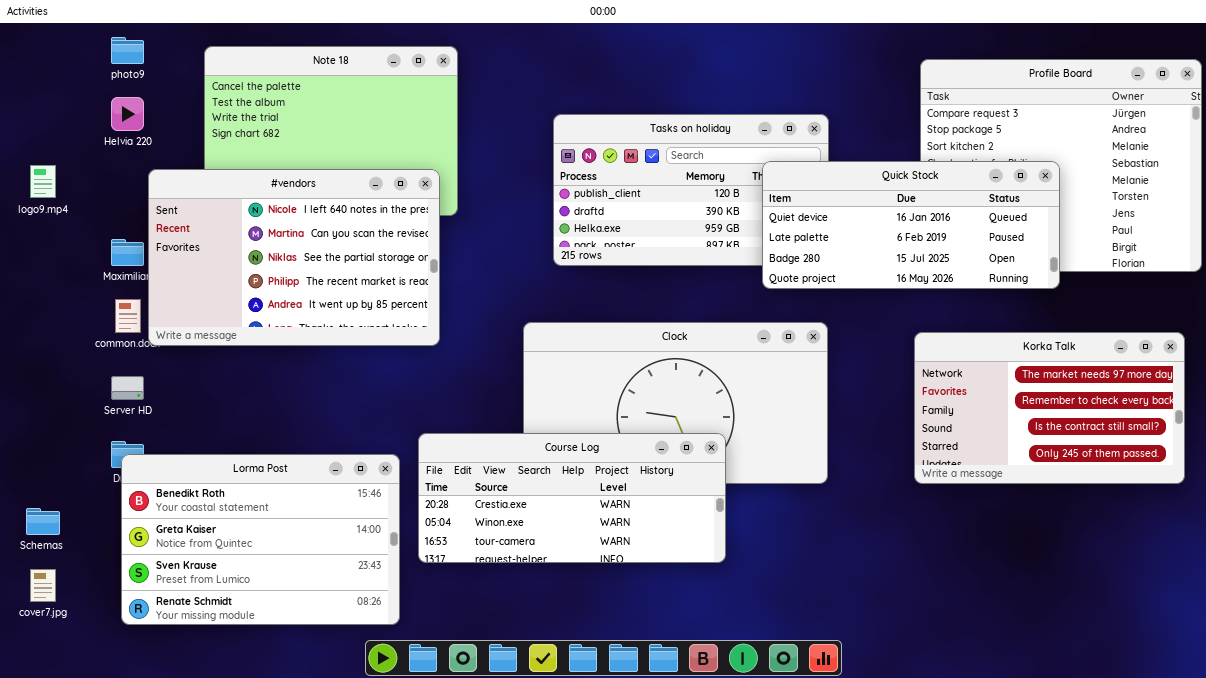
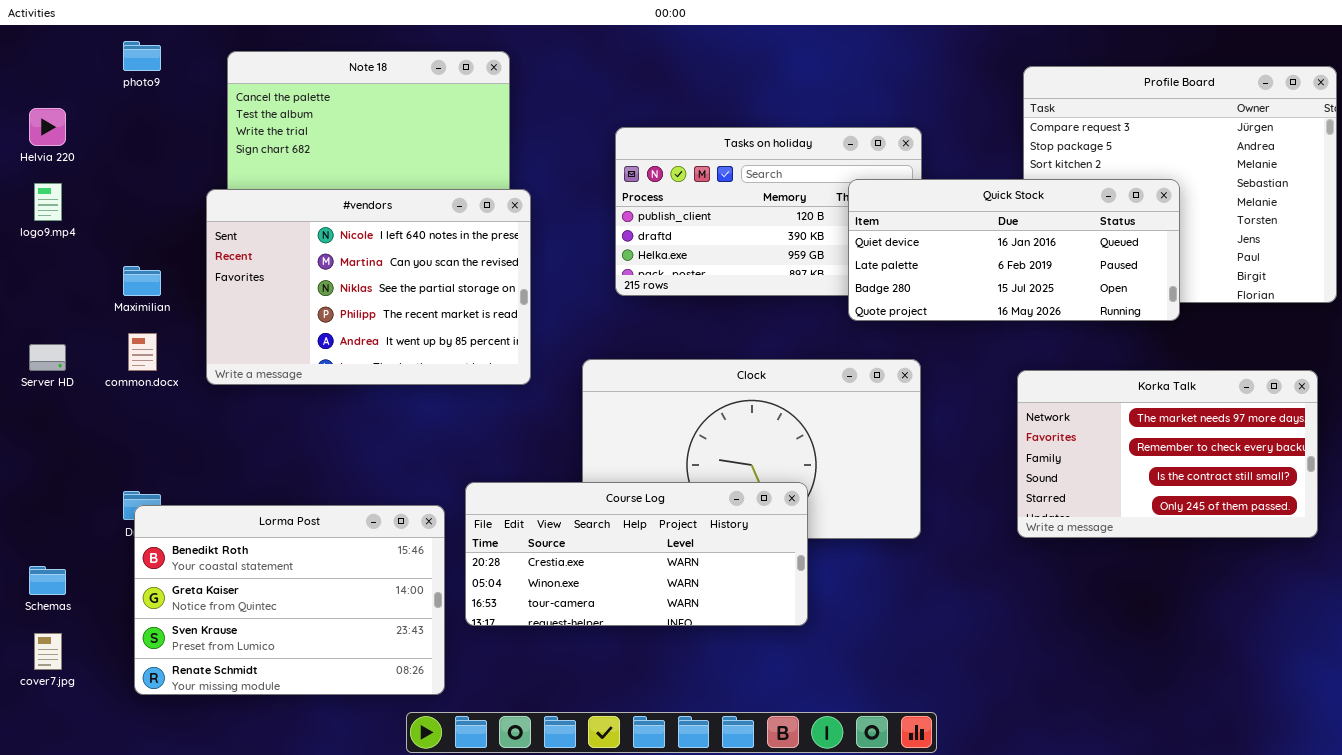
Helvia 220: [111,97,144,131] -> [29,108,66,146], moved
#vendors: [148,169,440,346] -> [206,189,531,385], moved
Server HD: [111,376,144,400] -> [29,344,66,371], moved

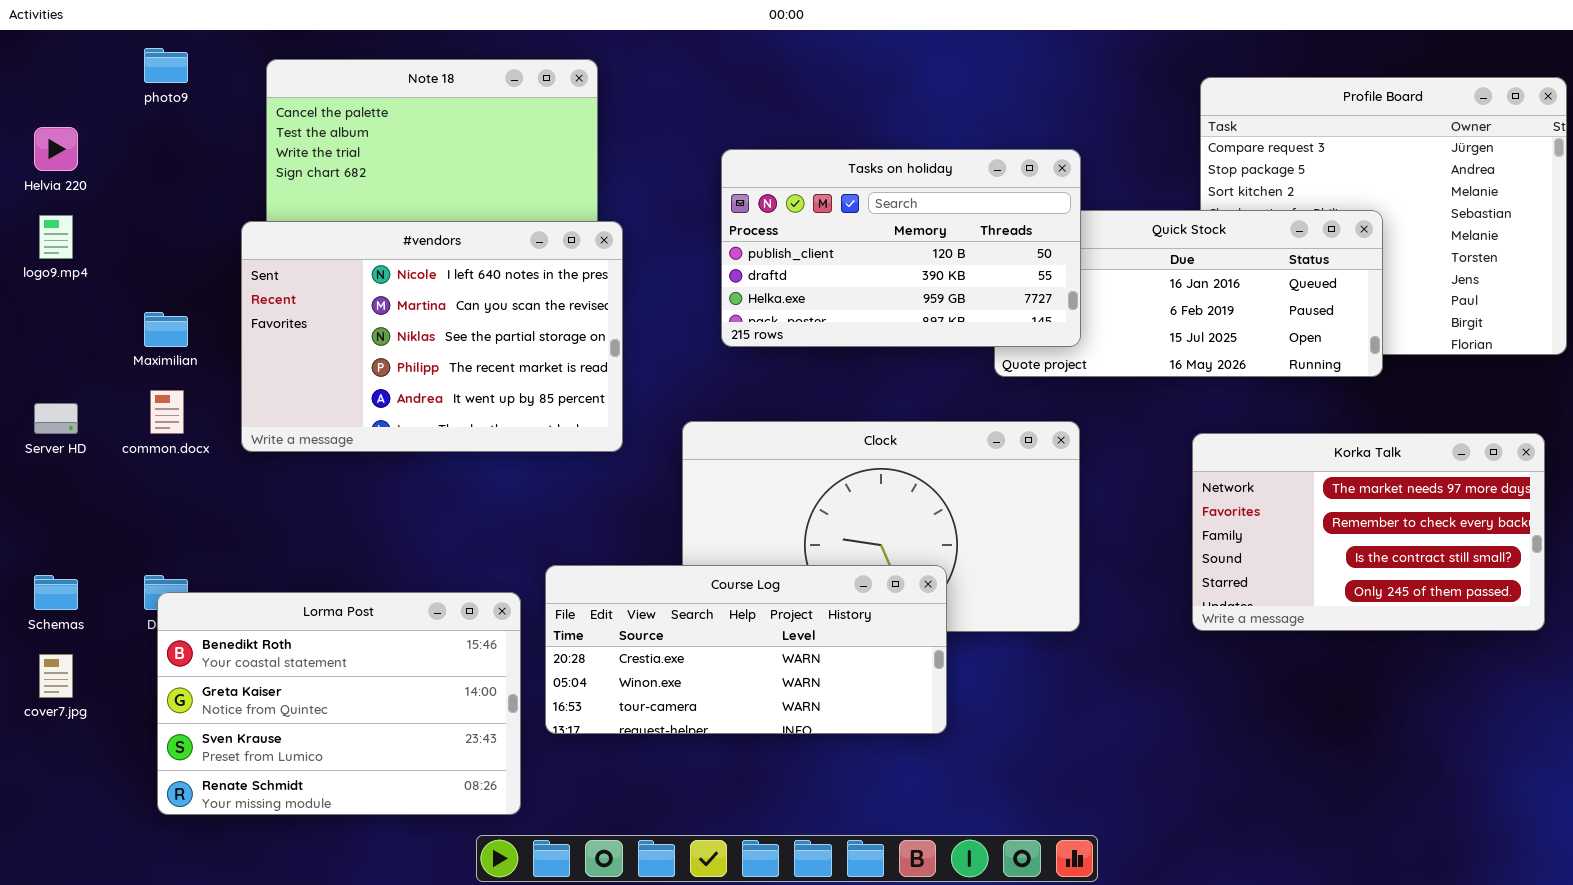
Tasks on holiday: [615,127,922,296] -> [721,149,1081,347], raised
Schemas: [29,566,66,595] -> [34,575,78,610], moved
cover7.jpg: [34,633,62,670] -> [39,654,73,698], moved

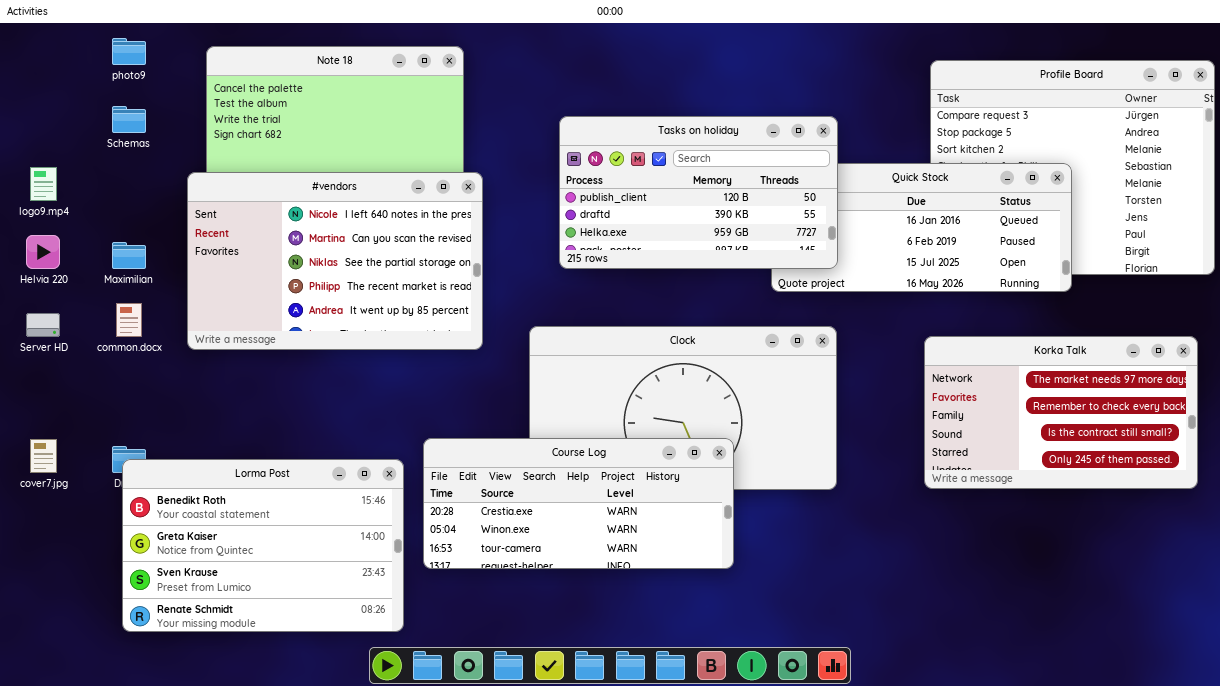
Helvia 220: [34,127,78,171] -> [26,235,60,269], moved
Schemas: [34,575,78,610] -> [112,106,146,133], moved
cover7.jpg: [39,654,73,698] -> [30,439,57,473], moved

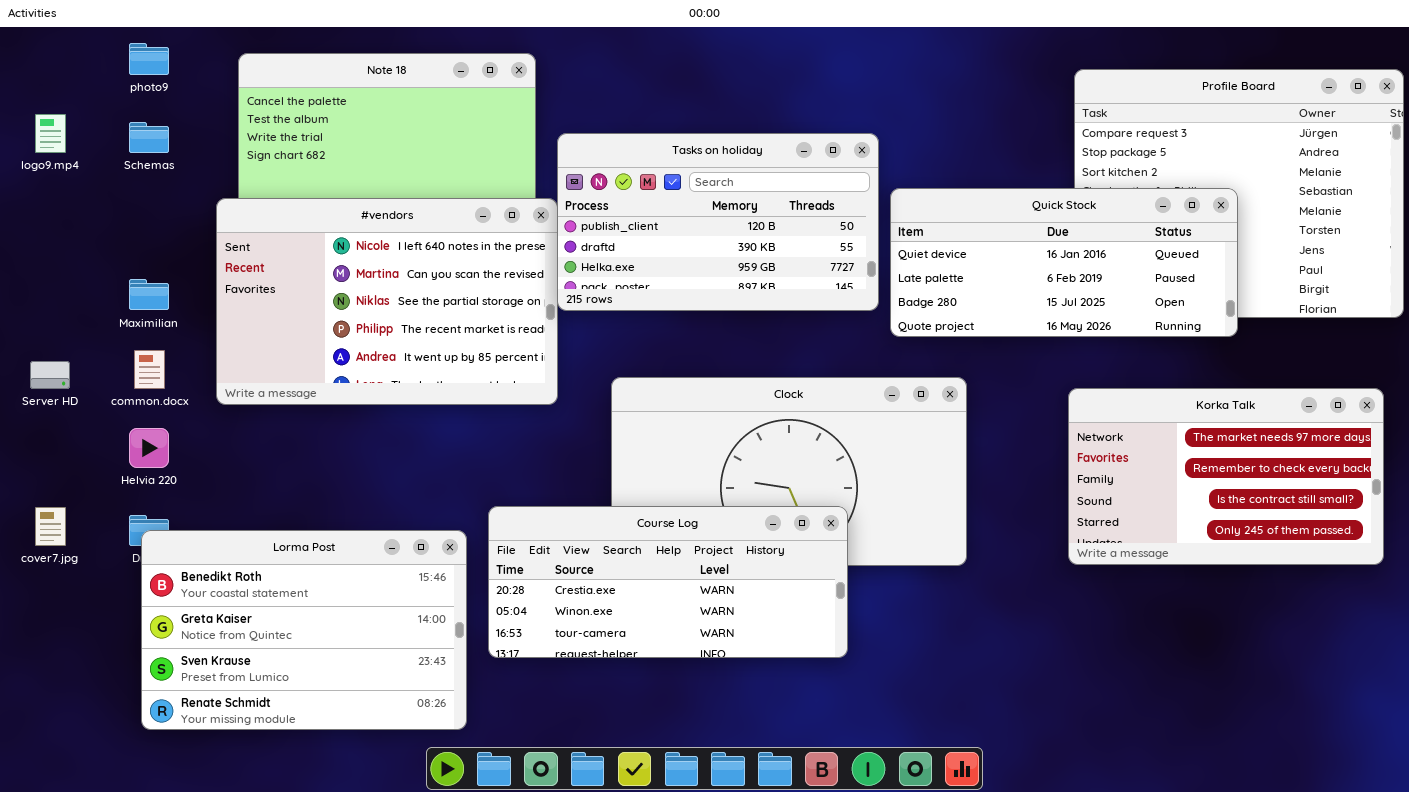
Tasks on holiday: [559,116,838,269] -> [557,133,879,311], moved
logo9.mp4: [30,167,57,201] -> [35,114,66,153], moved
Helvia 220: [26,235,60,269] -> [129,428,169,468], moved

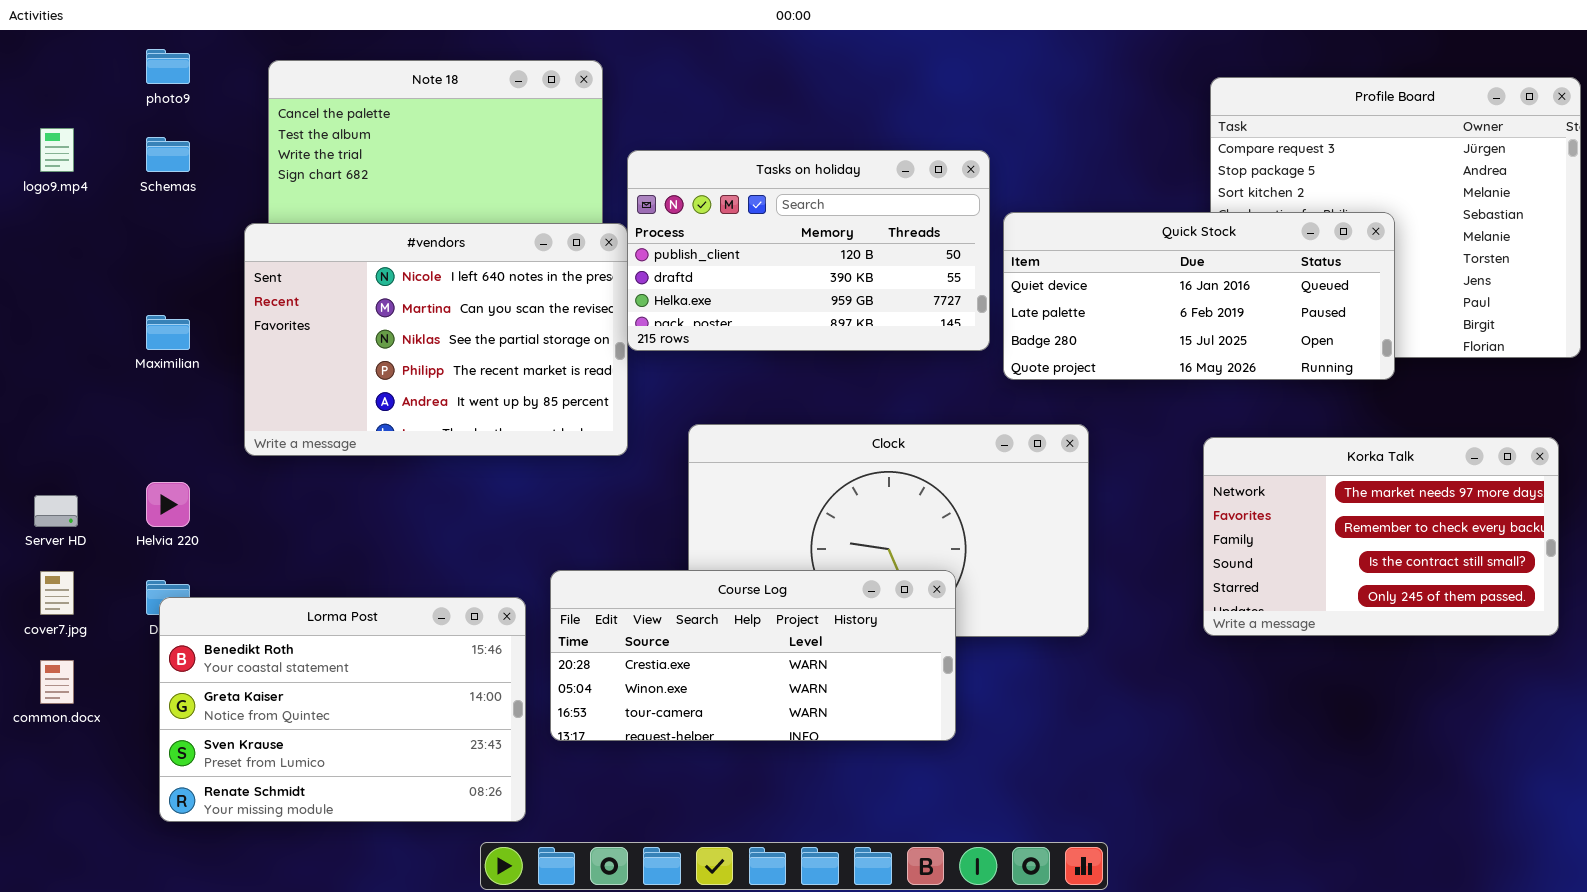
common.docx: [134,350,165,389] -> [40,660,74,704], moved
Server HD: [30,361,70,389] -> [34,495,78,527], moved

